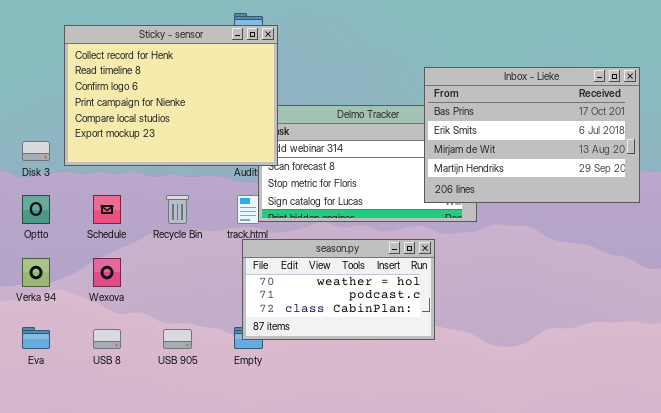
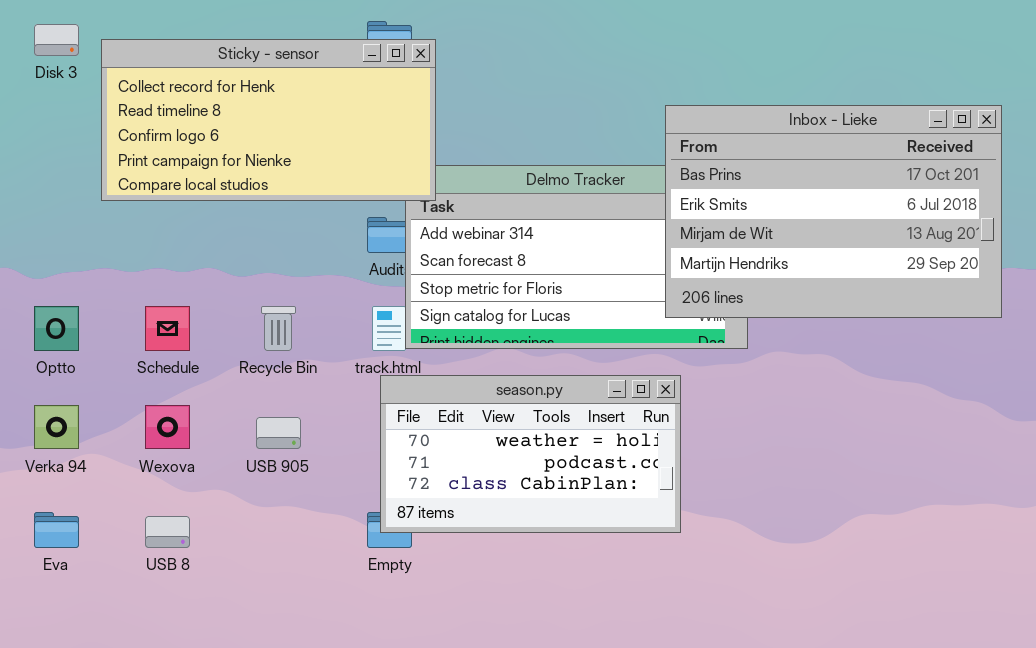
Sticky - sensor: [64,25,278,166] -> [101,39,436,201], resized
Disk 3: [22,141,50,161] -> [34,24,79,56], moved
USB 905: [163,329,192,349] -> [256,417,301,449], moved

